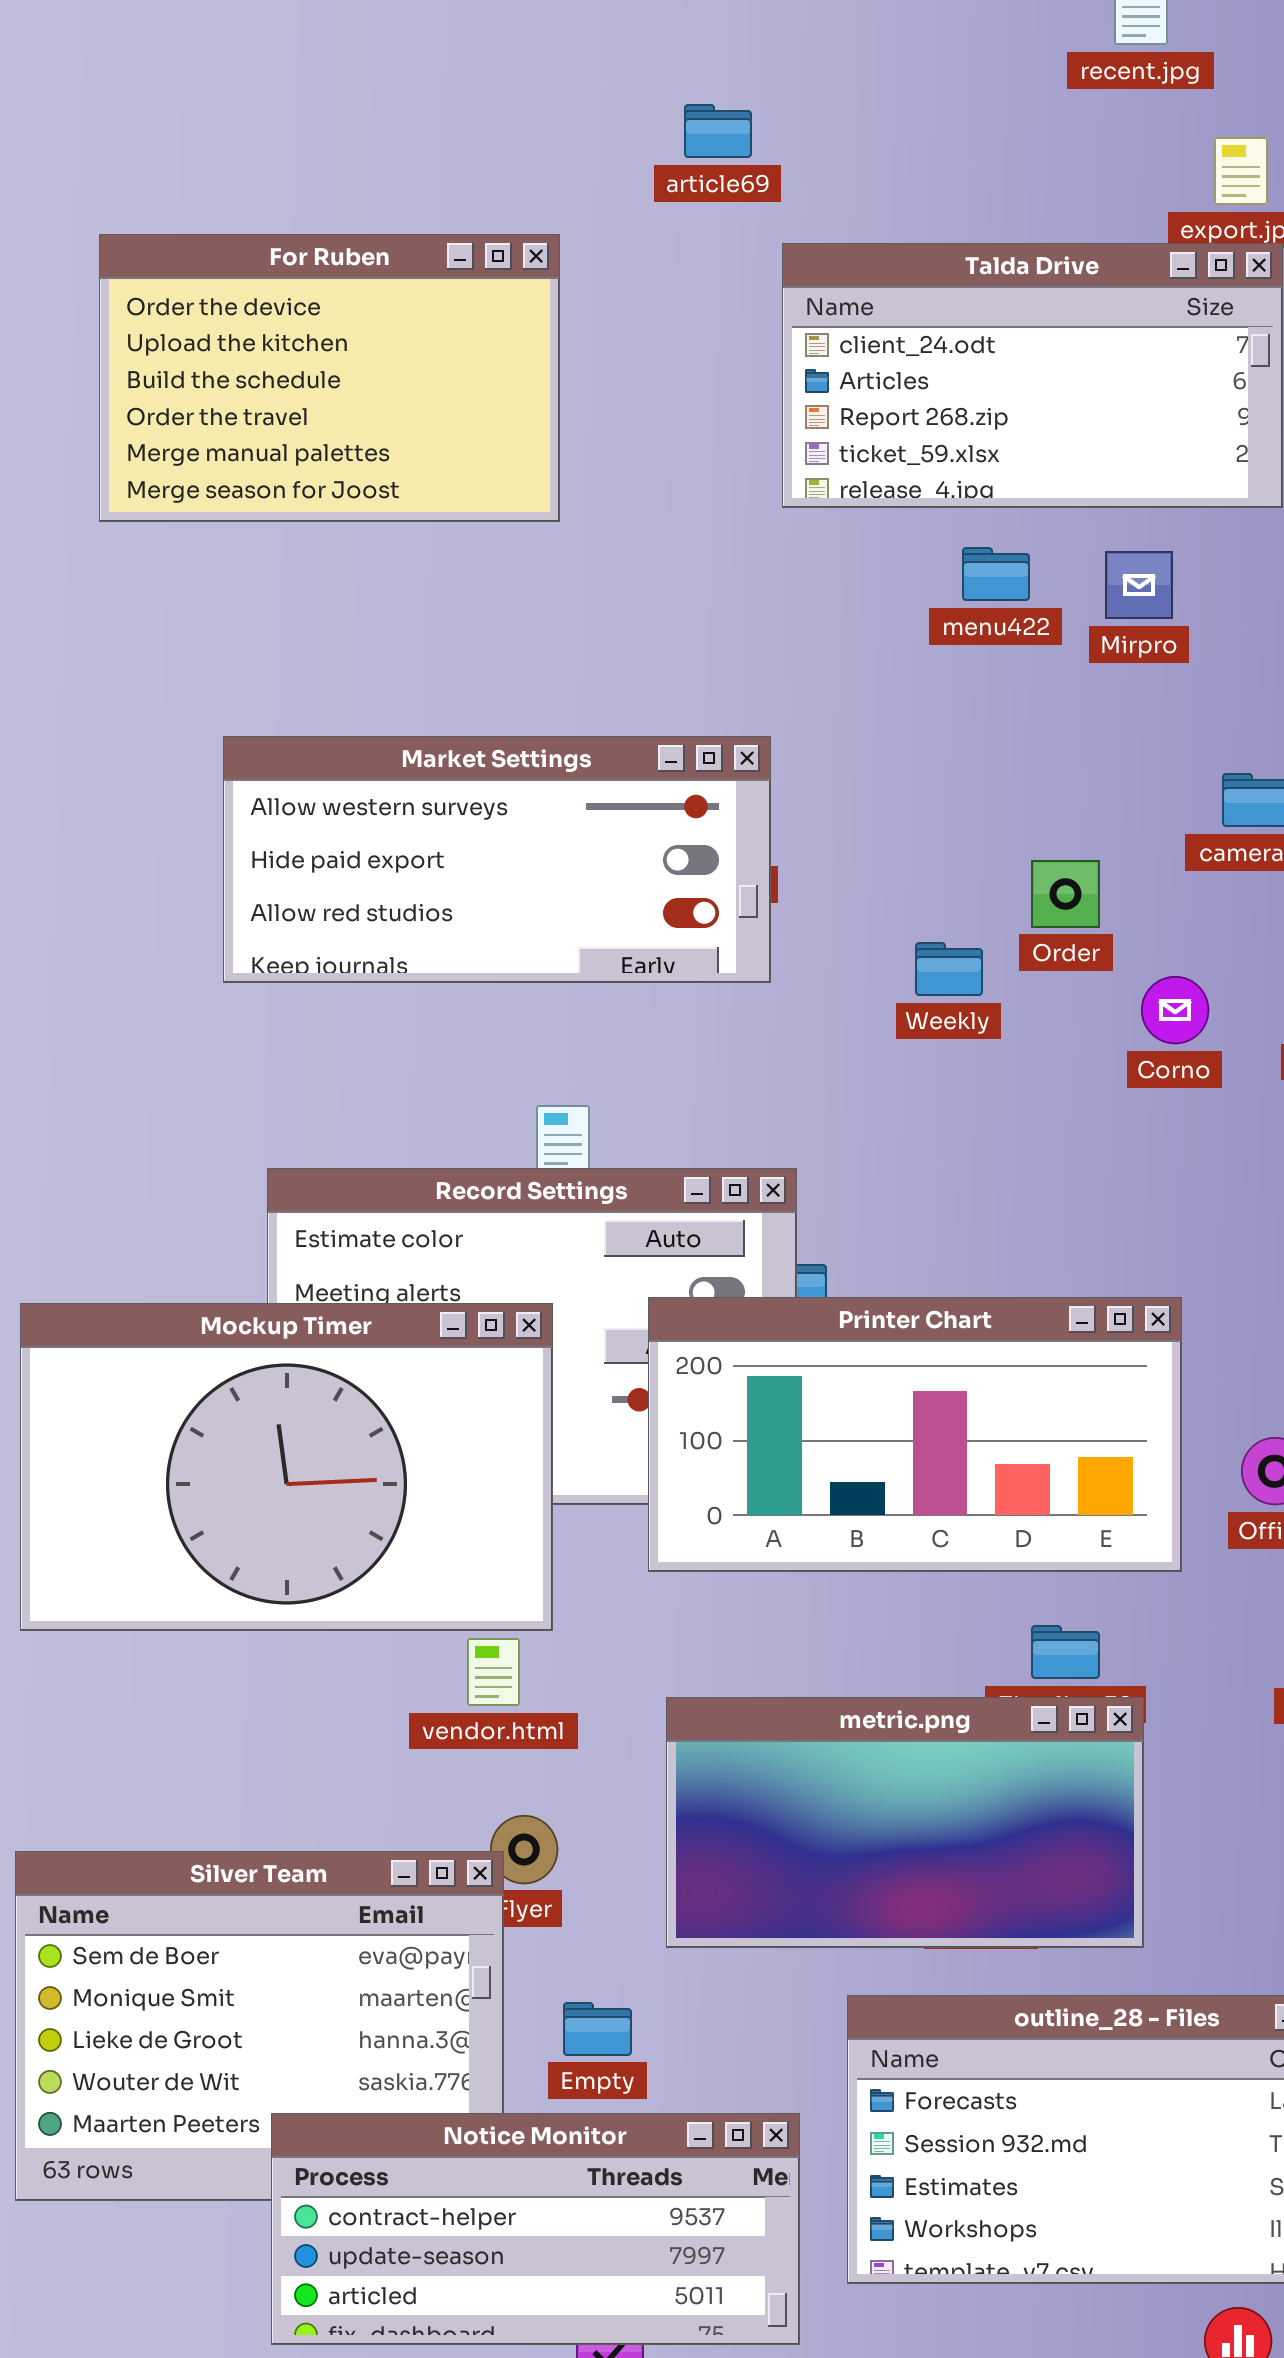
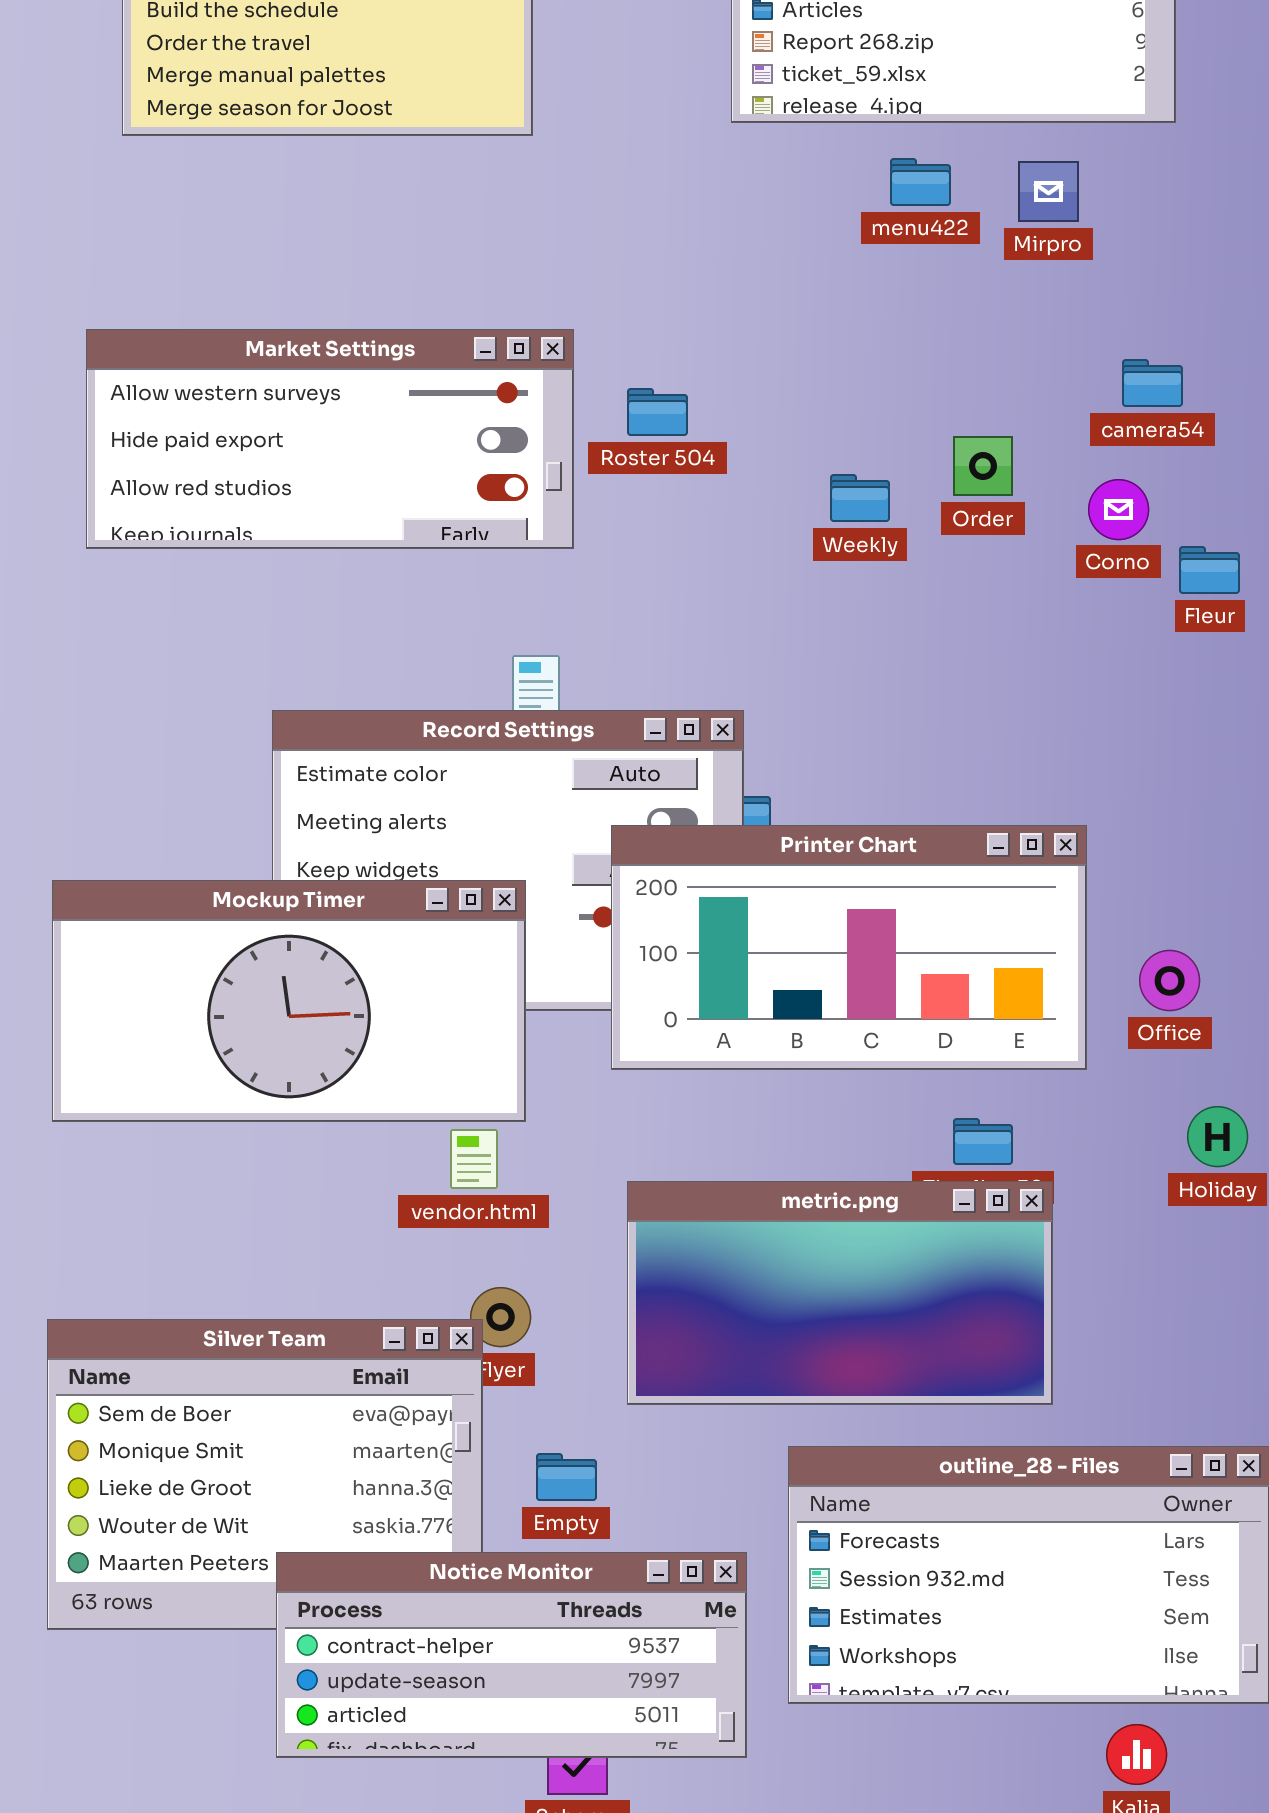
Market Settings: [223,736,771,983] -> [86,329,574,549], moved
Weekly: [915,942,983,996] -> [830,474,890,522], moved
Corno: [1141,976,1209,1044] -> [1088,479,1149,540], moved
Mockup Timer: [20,1303,553,1631] -> [52,880,526,1122], resized

